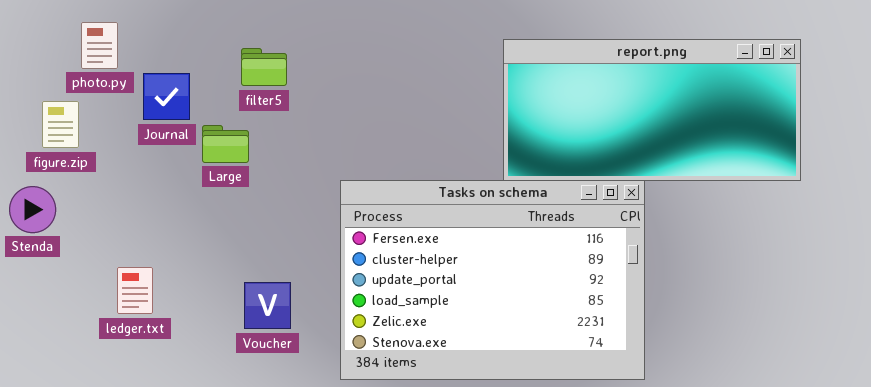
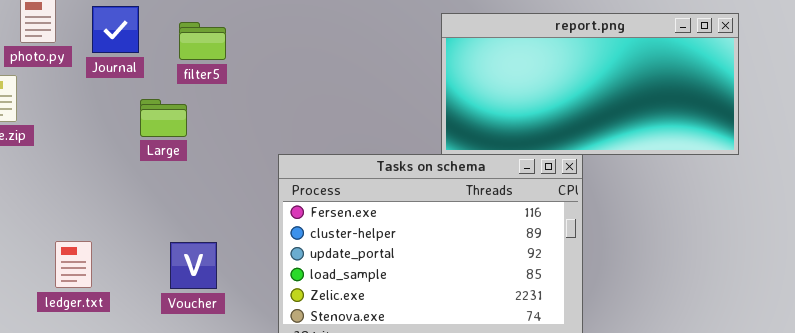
Journal: [143,73,190,120] -> [92,6,139,53], moved
Voucher: [244,282,291,329] -> [170,242,217,289], moved

